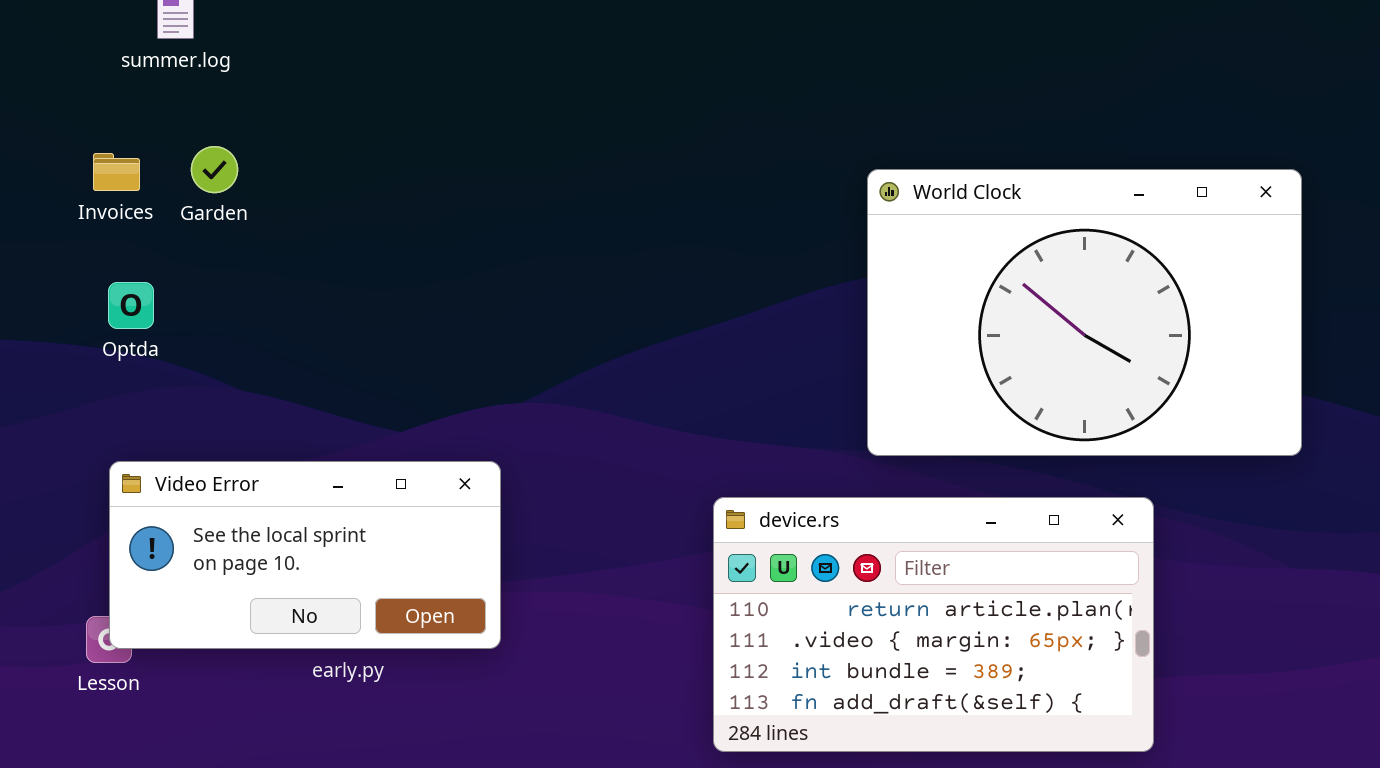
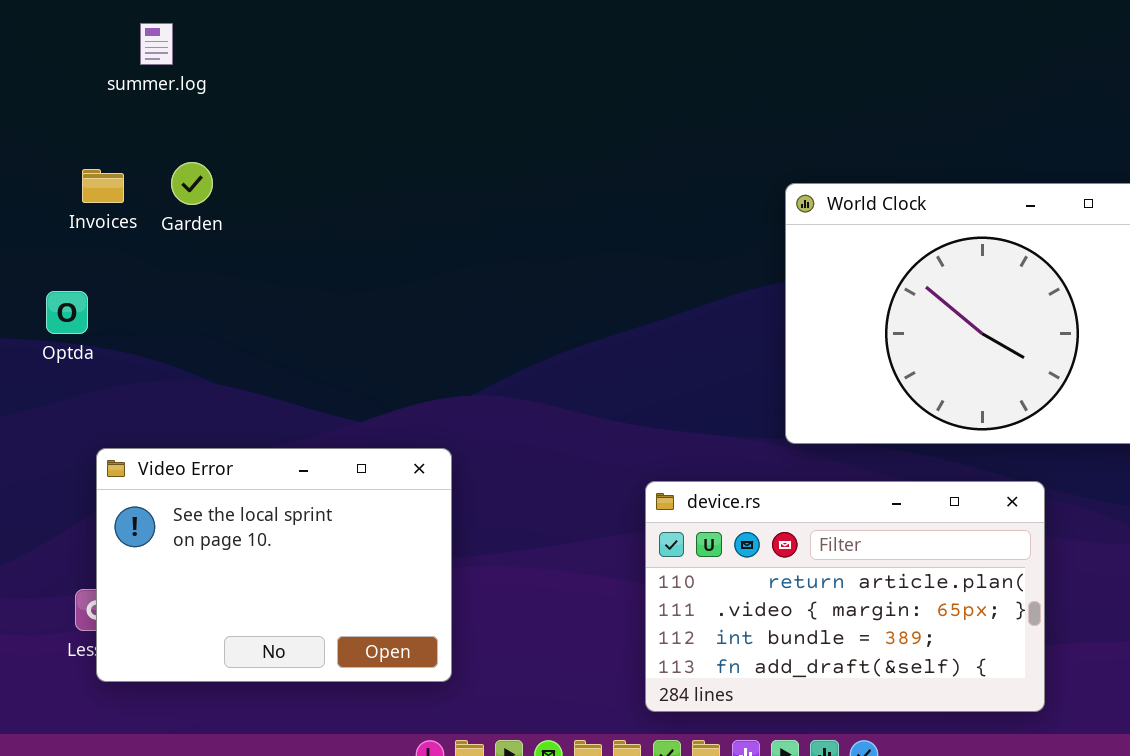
Optda: [108,282,154,329] -> [46,291,88,334], moved
Video Error: [109,461,501,649] -> [96,448,452,682], resized

